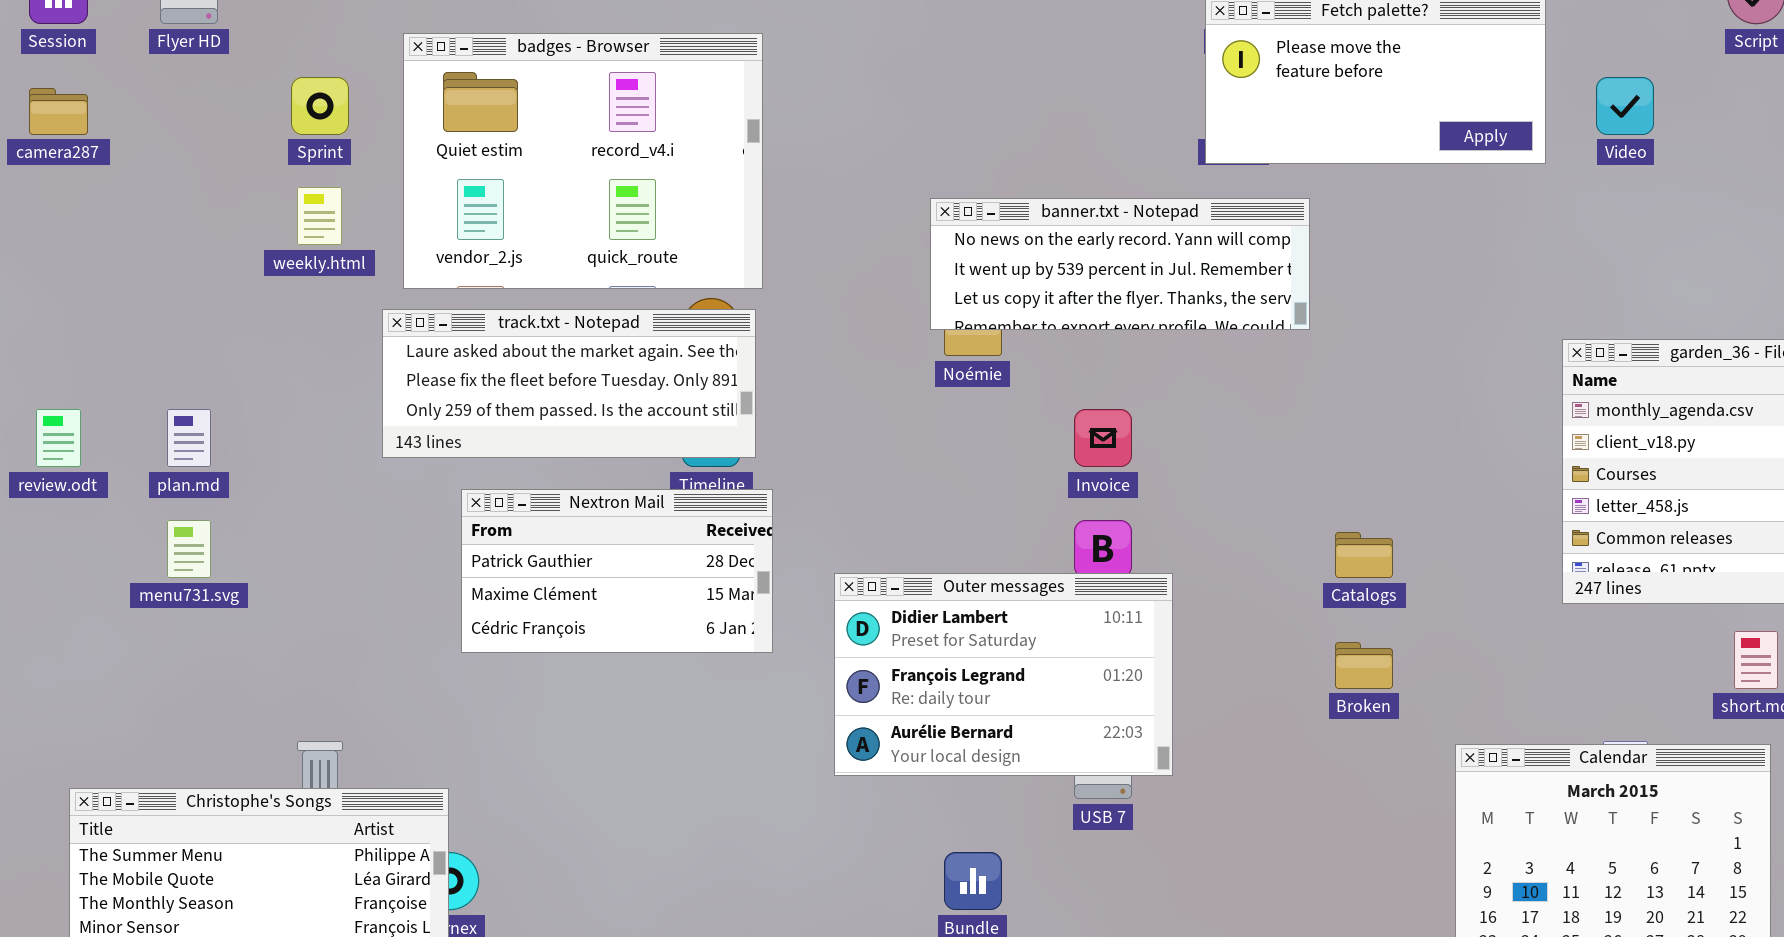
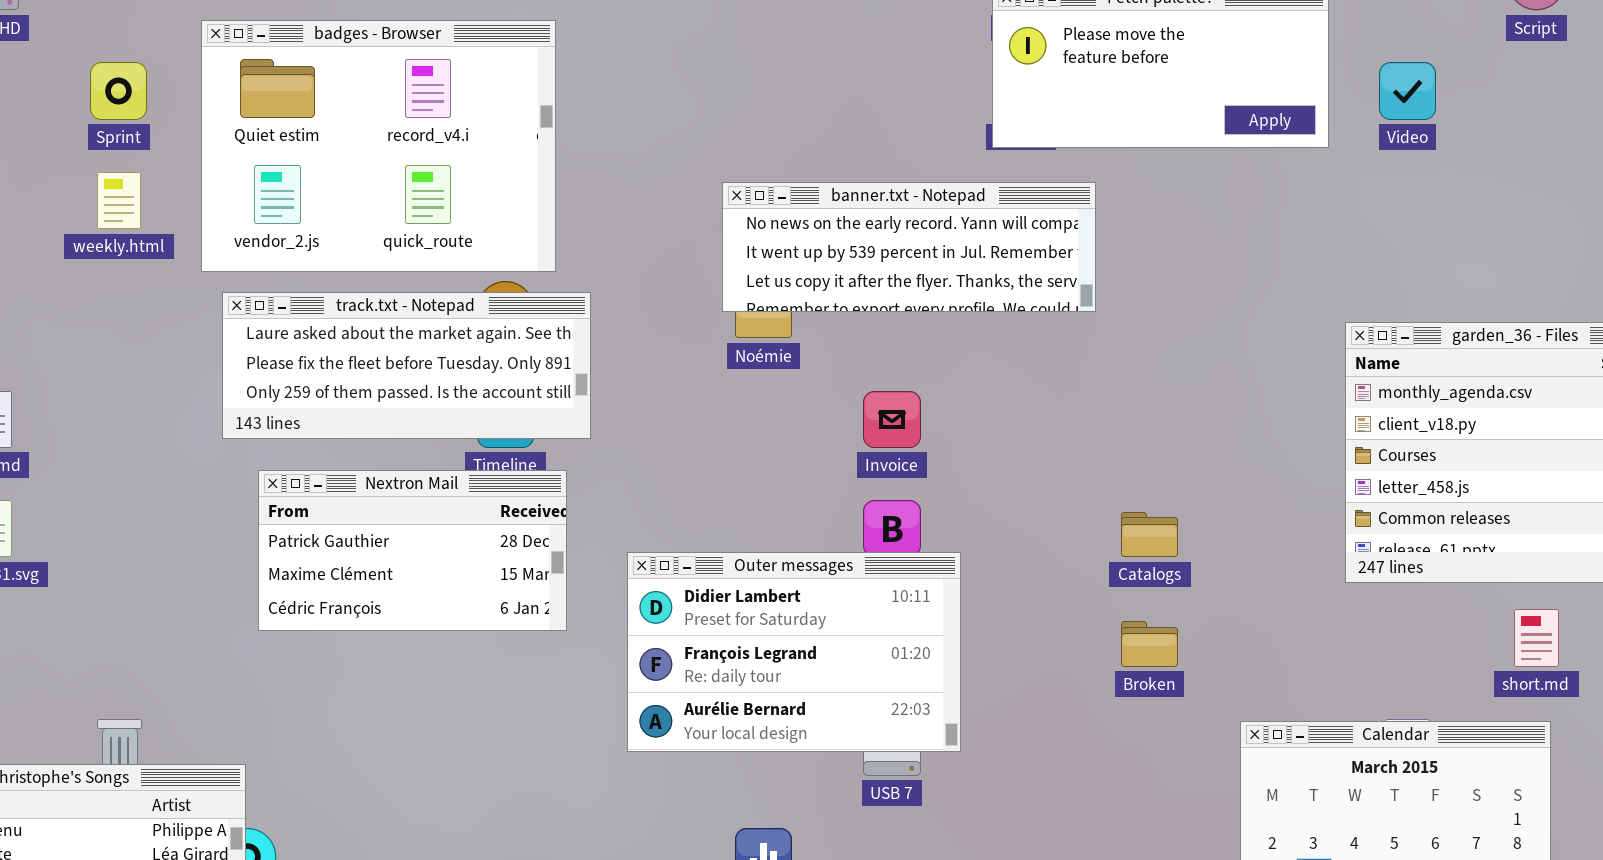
track.txt - Notepad: [382,309,756,458] -> [222,292,591,439], moved

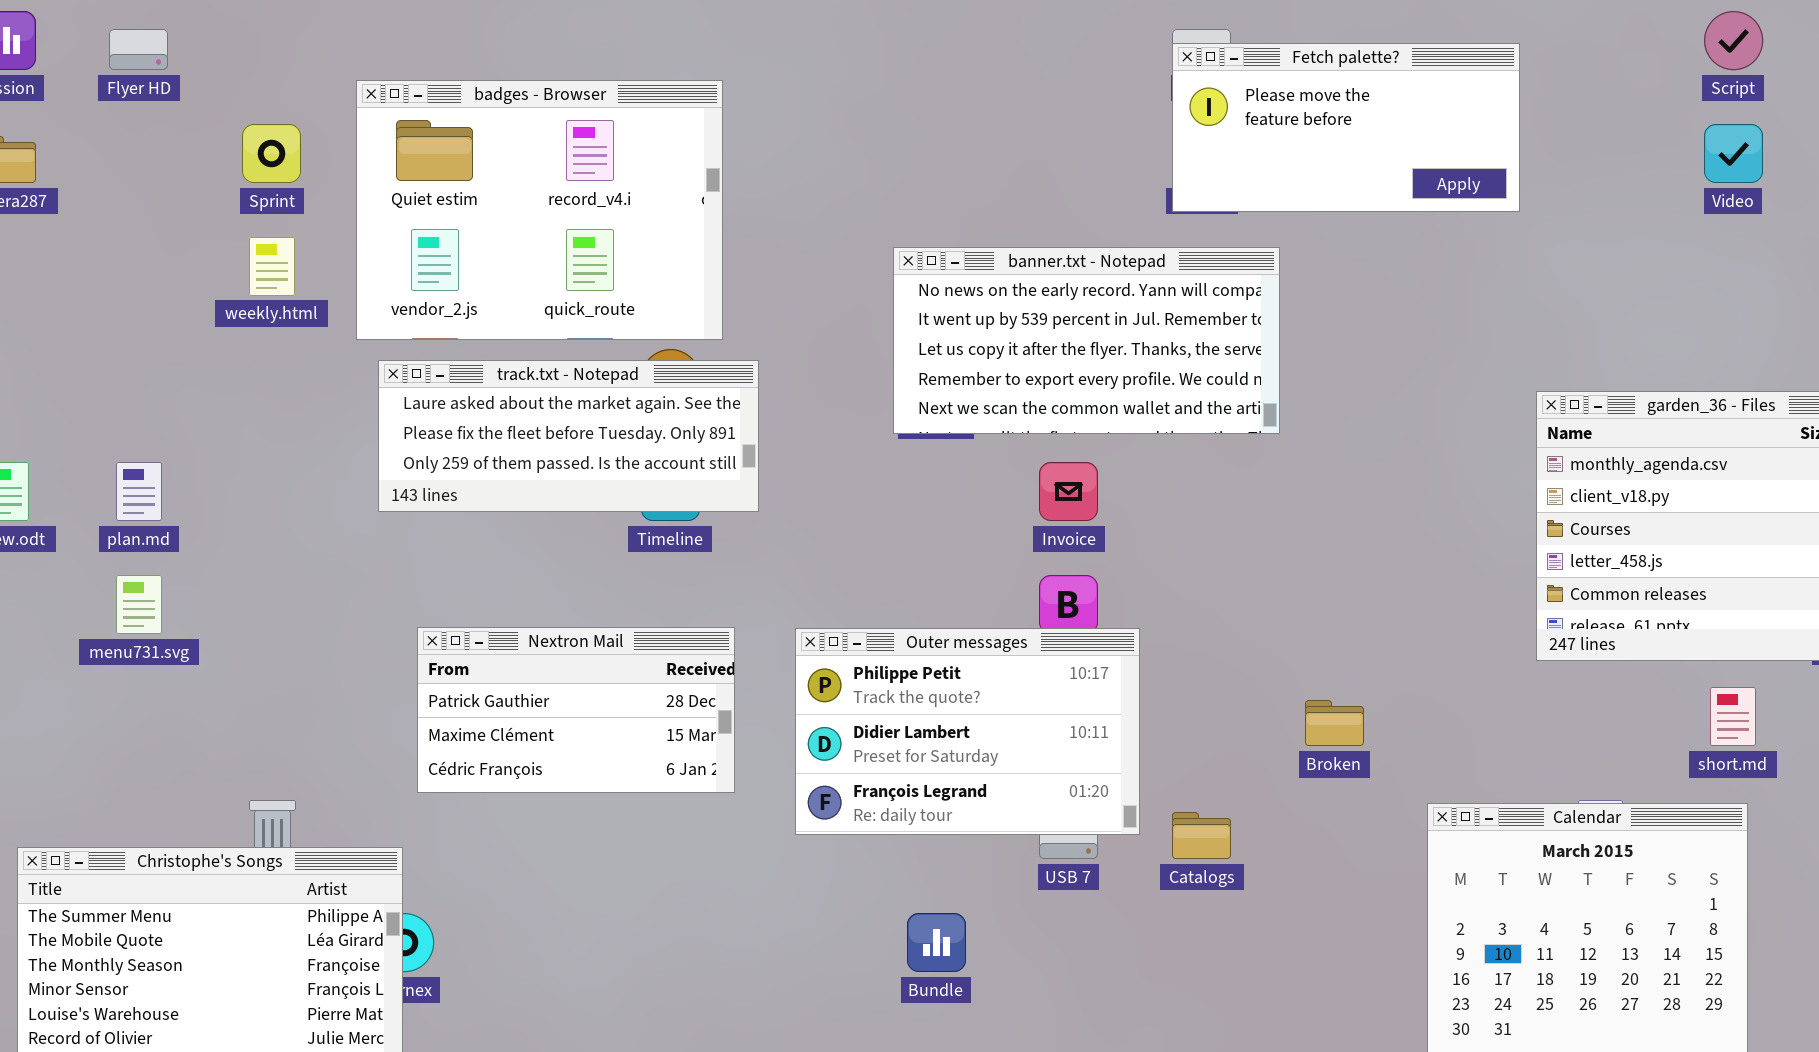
Video: [1379,62,1436,120] -> [1704,124,1763,183], moved
banner.txt - Notepad: [722,182,1096,312] -> [893,247,1280,434], resized
Nextron Mail: [258,470,567,631] -> [417,627,735,793], moved
Catalogs: [1121,512,1178,557] -> [1172,812,1231,859], moved
Outer messages: [627,552,961,752] -> [795,628,1140,835], scrolled up 1 row

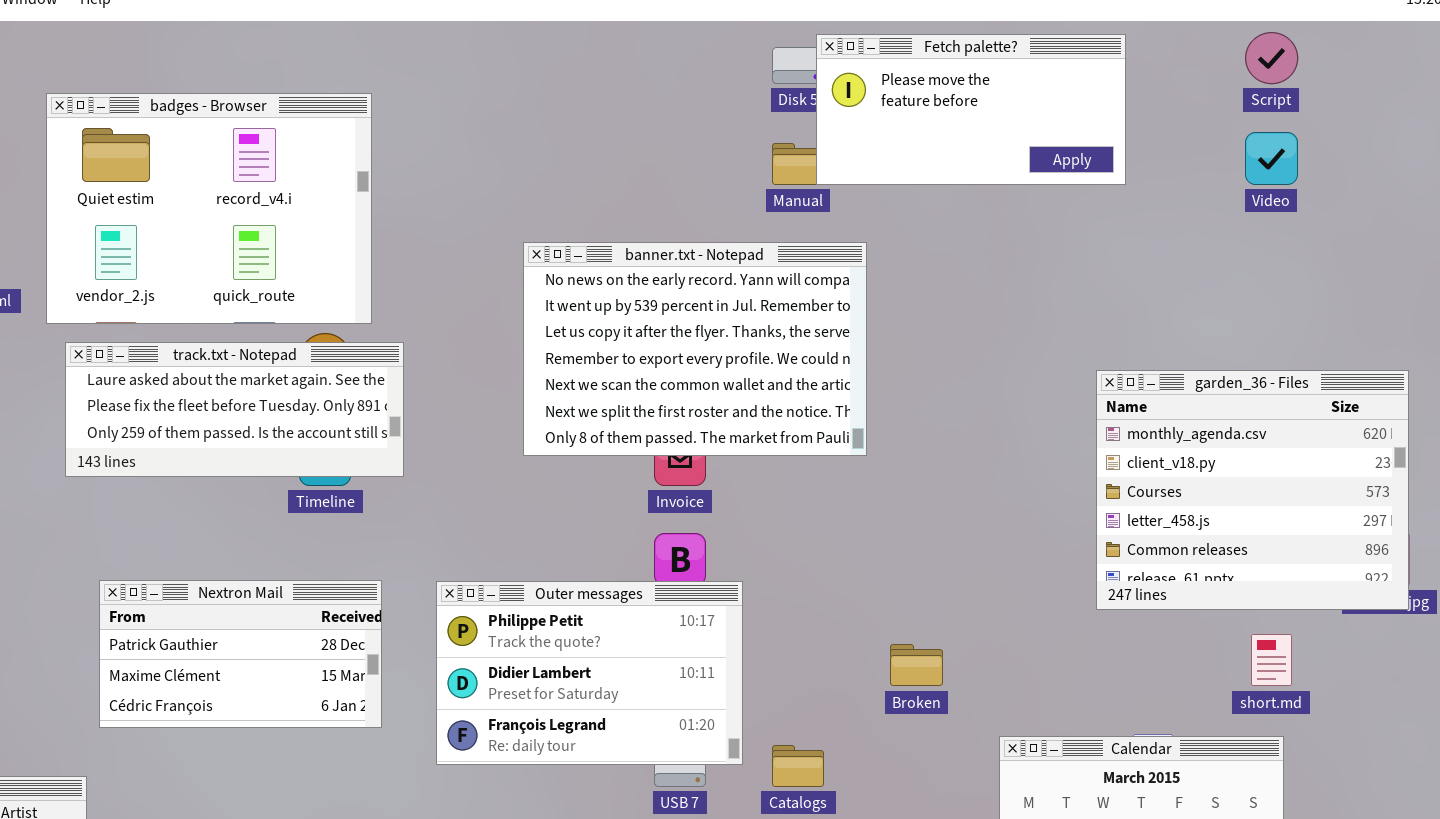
Fetch palette?: [1172,43,1520,212] -> [816,34,1126,185], moved
banner.txt - Notepad: [893,247,1280,434] -> [523,242,867,456], resized

